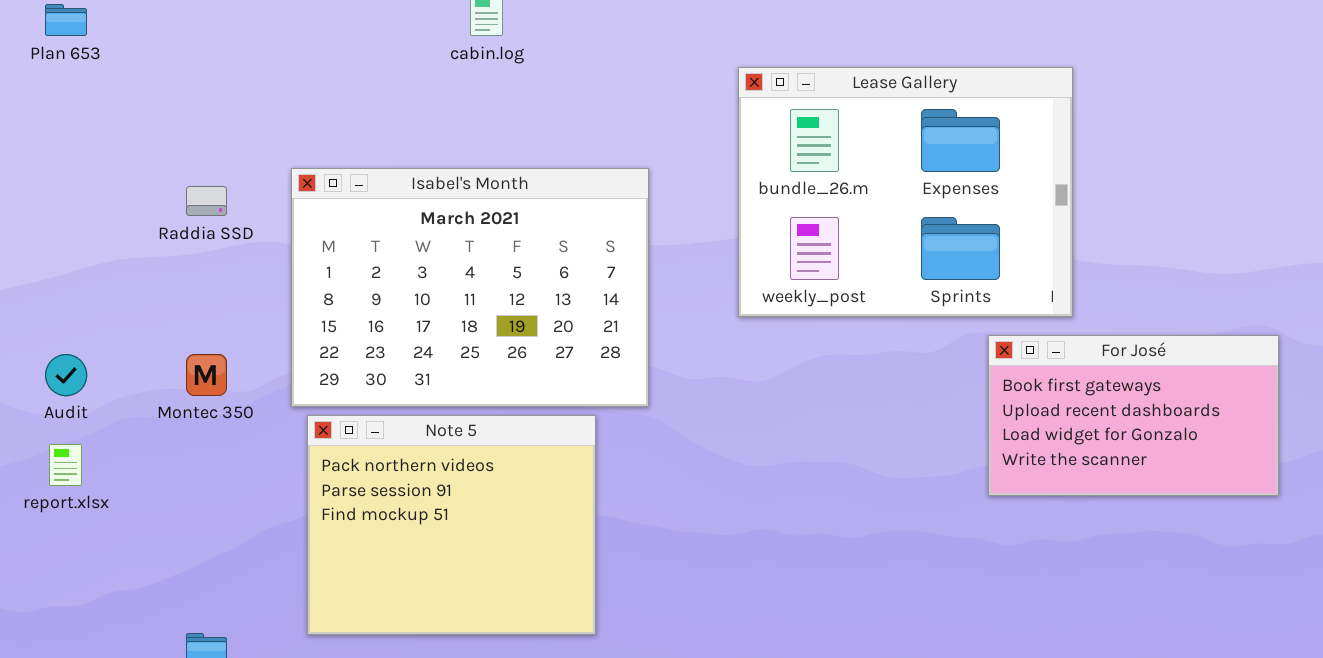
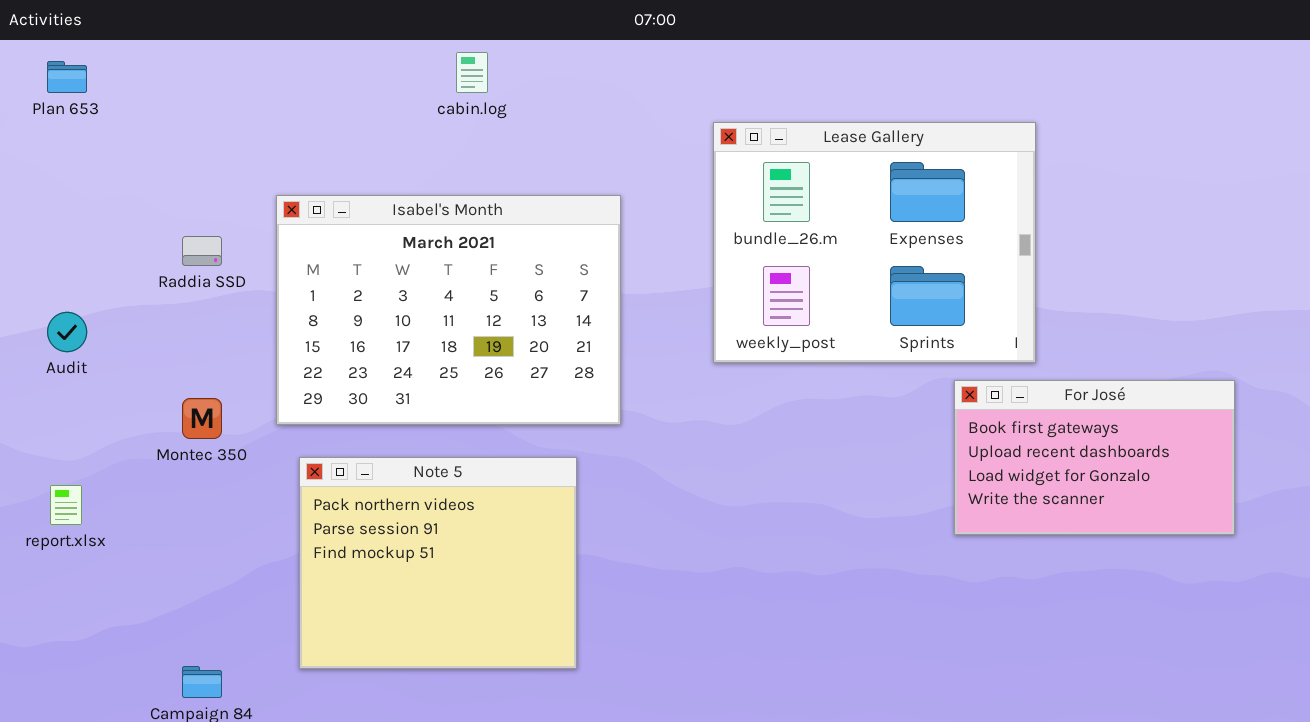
Isabel's Month: [291,168,649,407] -> [276,195,621,425], moved
Audit: [45,354,87,396] -> [47,312,87,352], moved

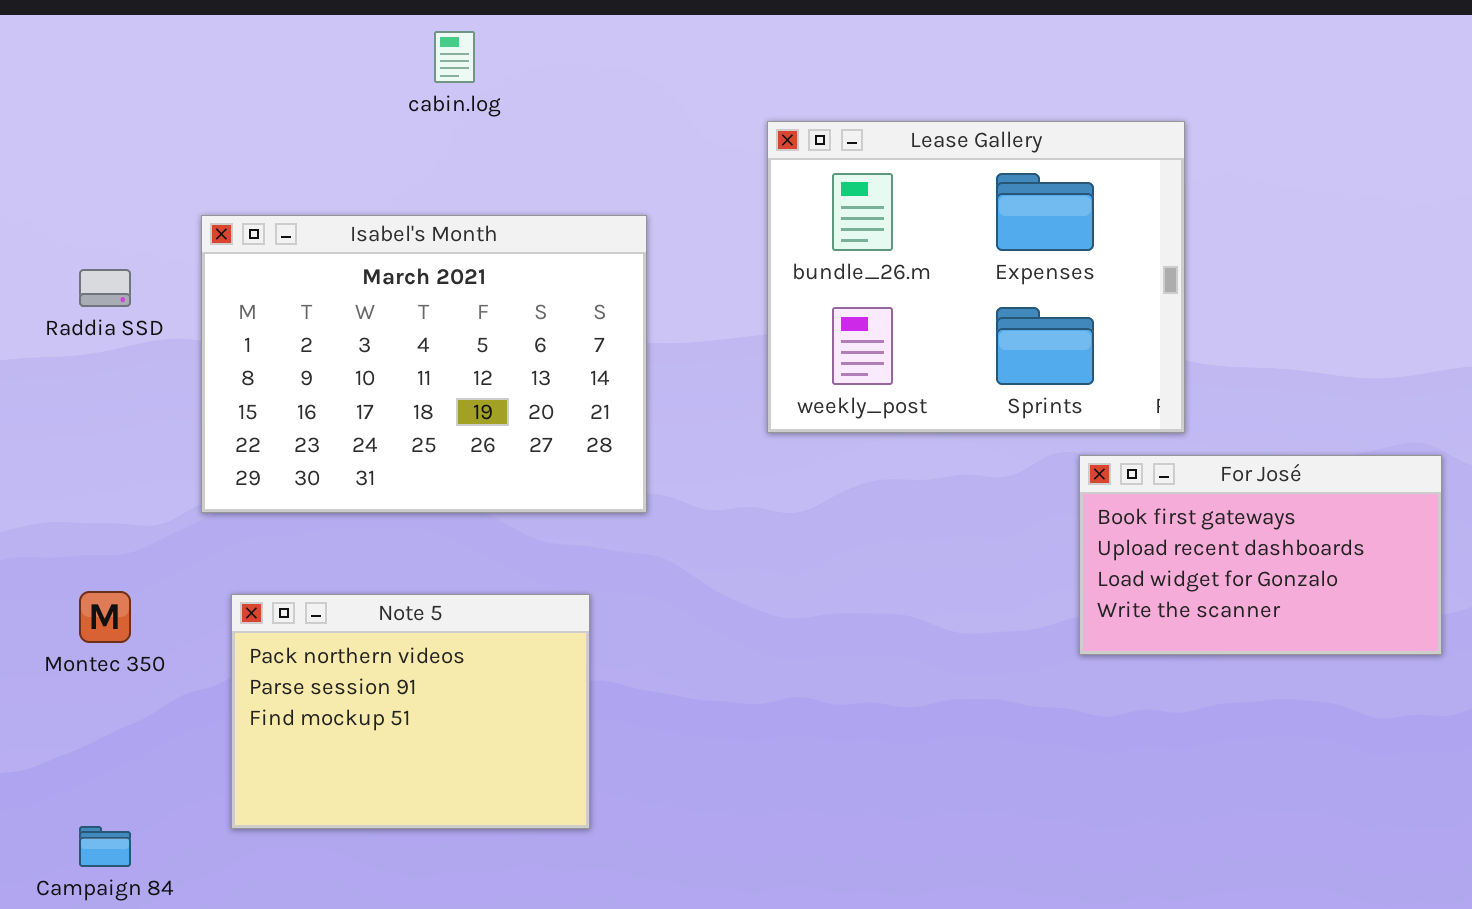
Montec 350: [182,398,222,439] -> [79,591,131,643], moved
Note 5: [299,457,577,669] -> [231,594,590,829], resized

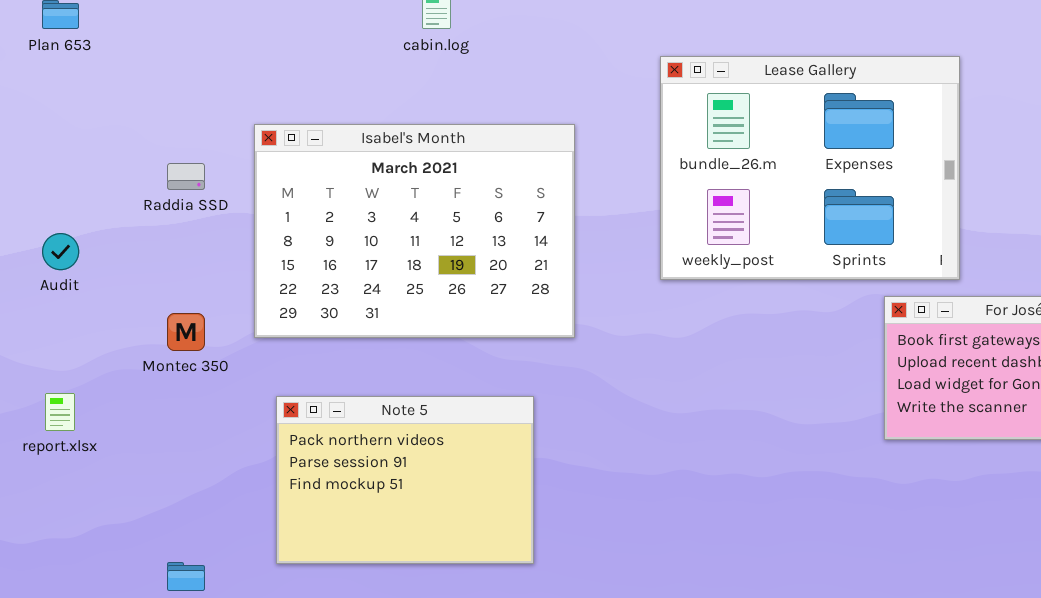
Montec 350: [79,591,131,643] -> [167,313,205,351], moved

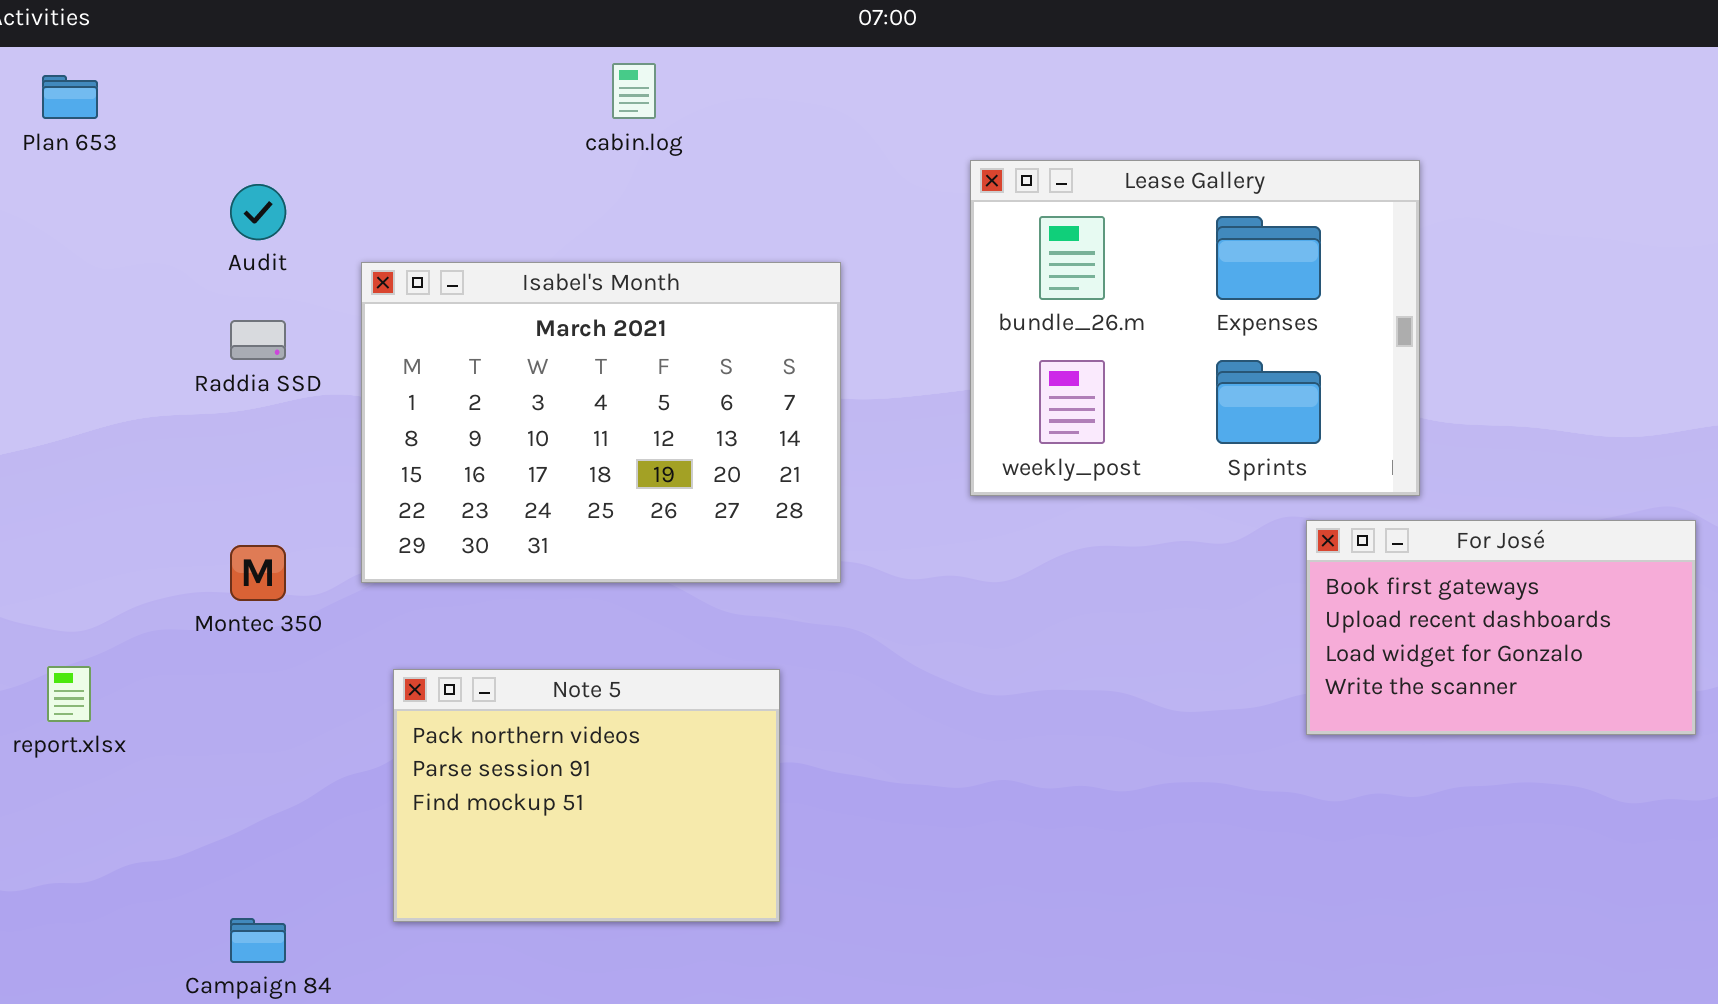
Audit: [42,233,79,270] -> [230,184,286,240], moved

